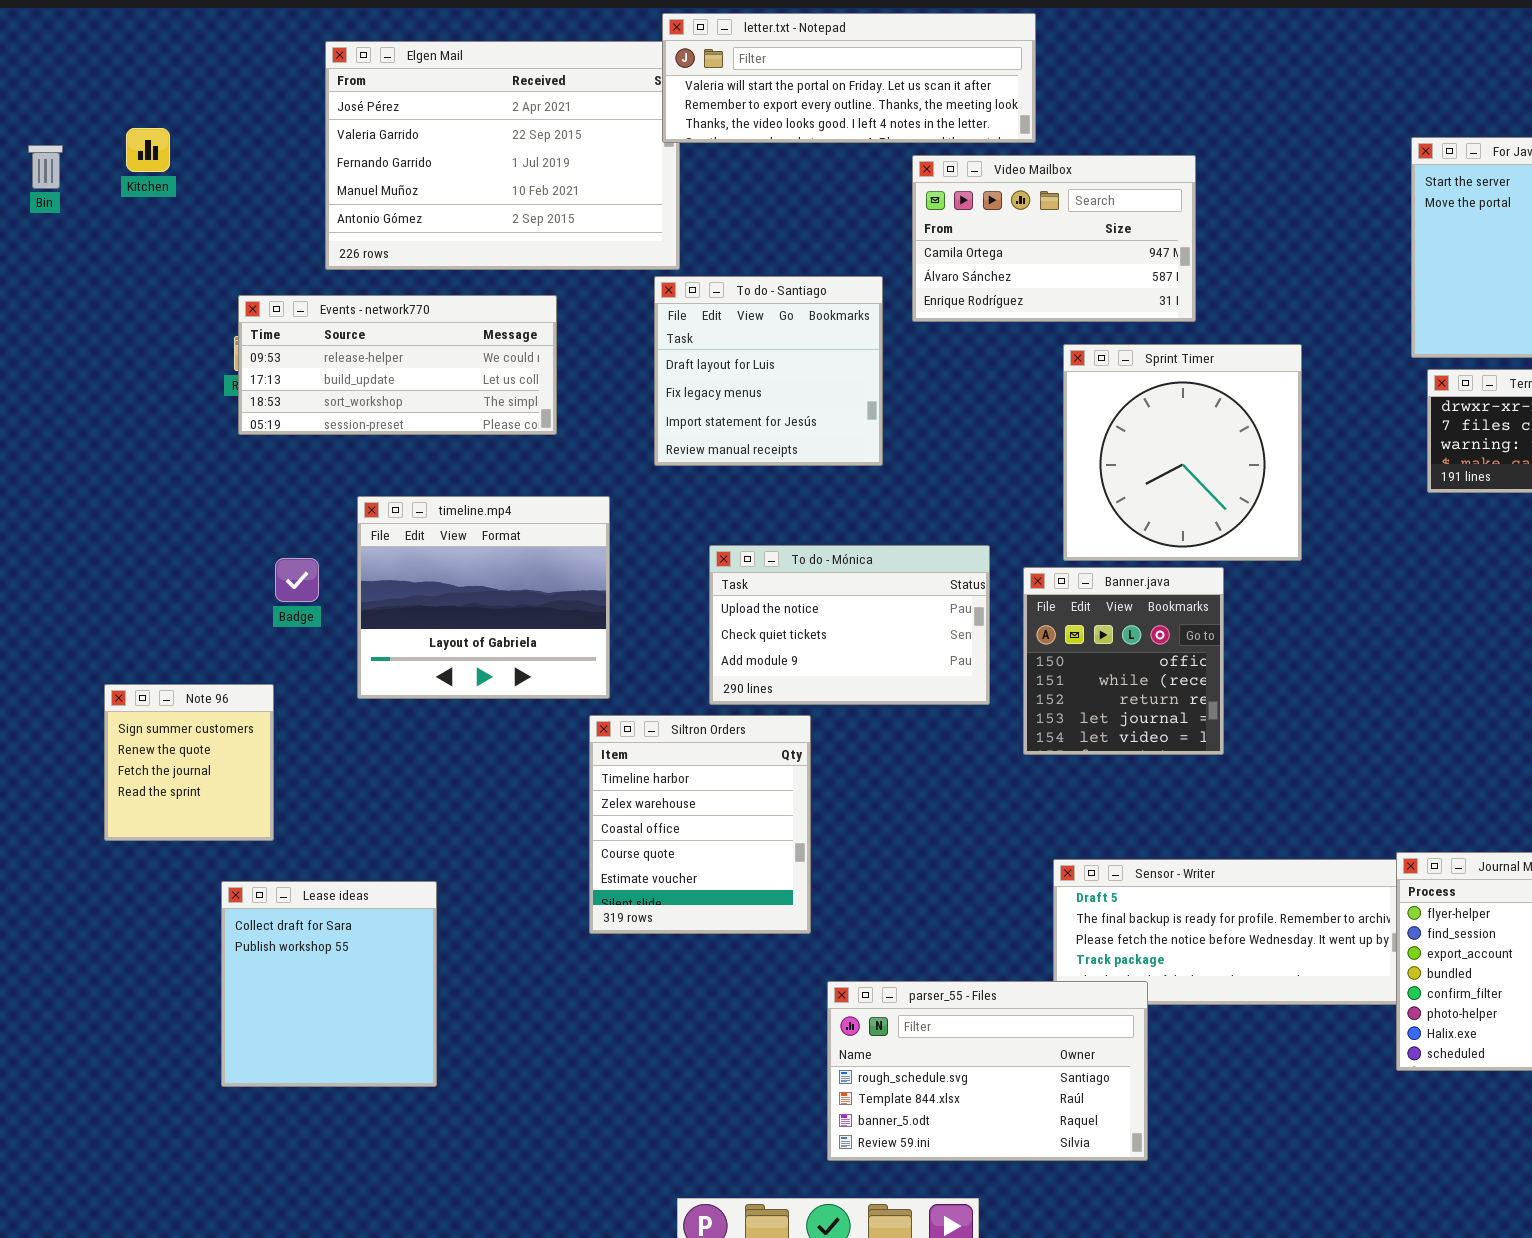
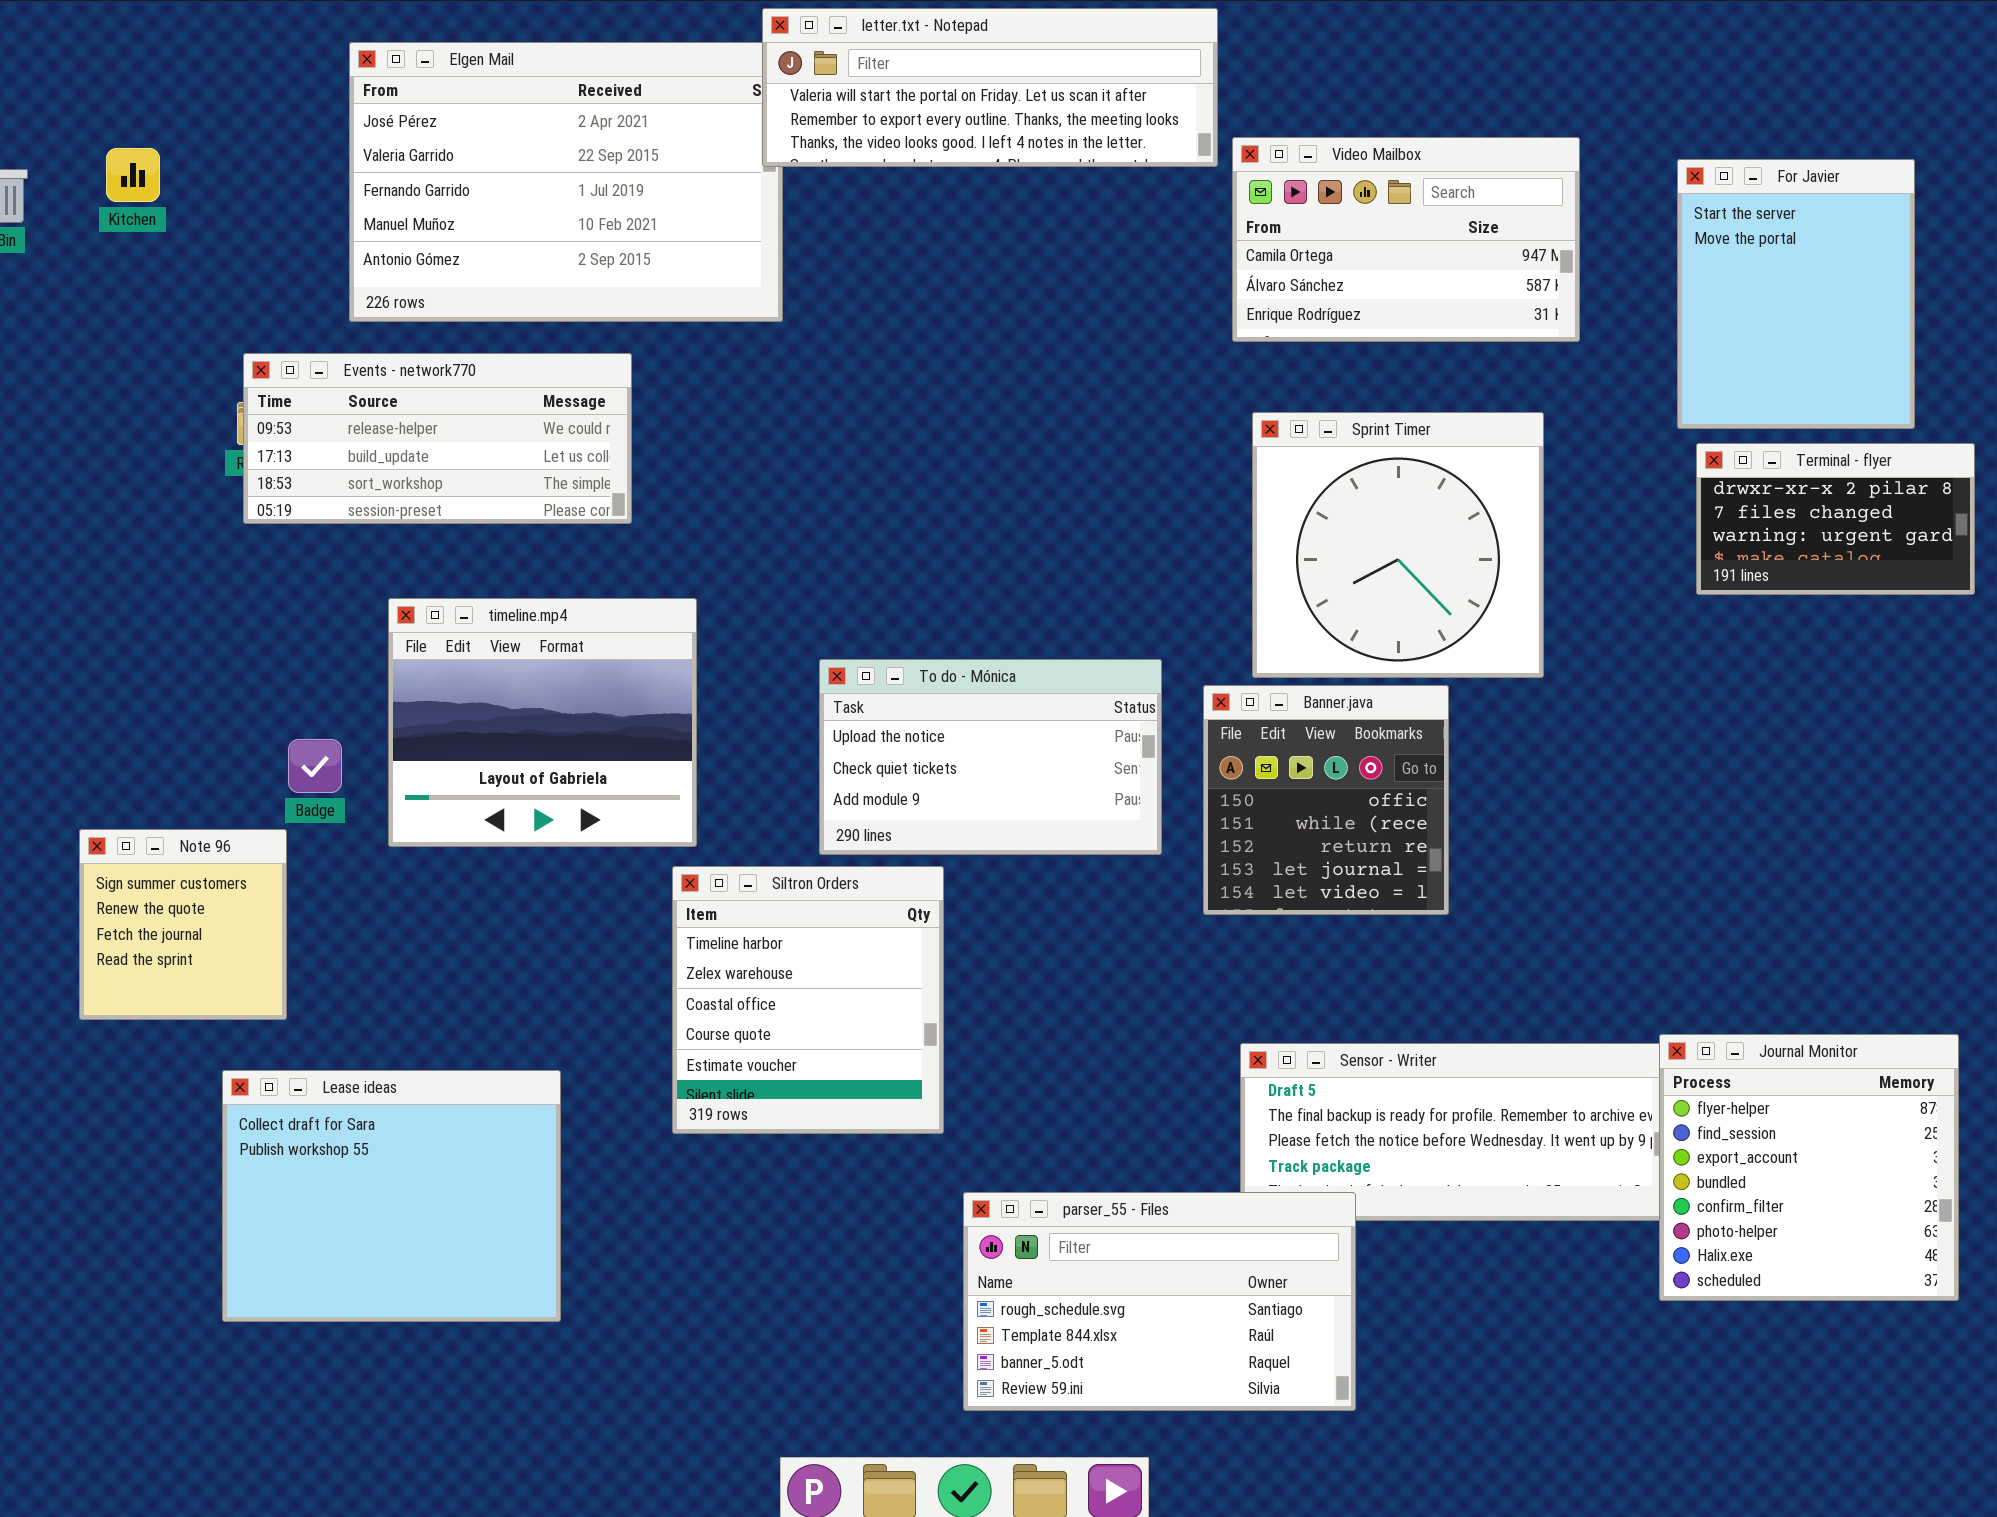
Video Mailbox: [912,155,1196,322] -> [1232,137,1580,342], moved
To do - Santiago: [654,276,883,466] -> none, closed
Badge: [275,558,319,602] -> [288,739,342,793], moved
Lease ideas: [221,881,437,1087] -> [222,1070,561,1322], resized

